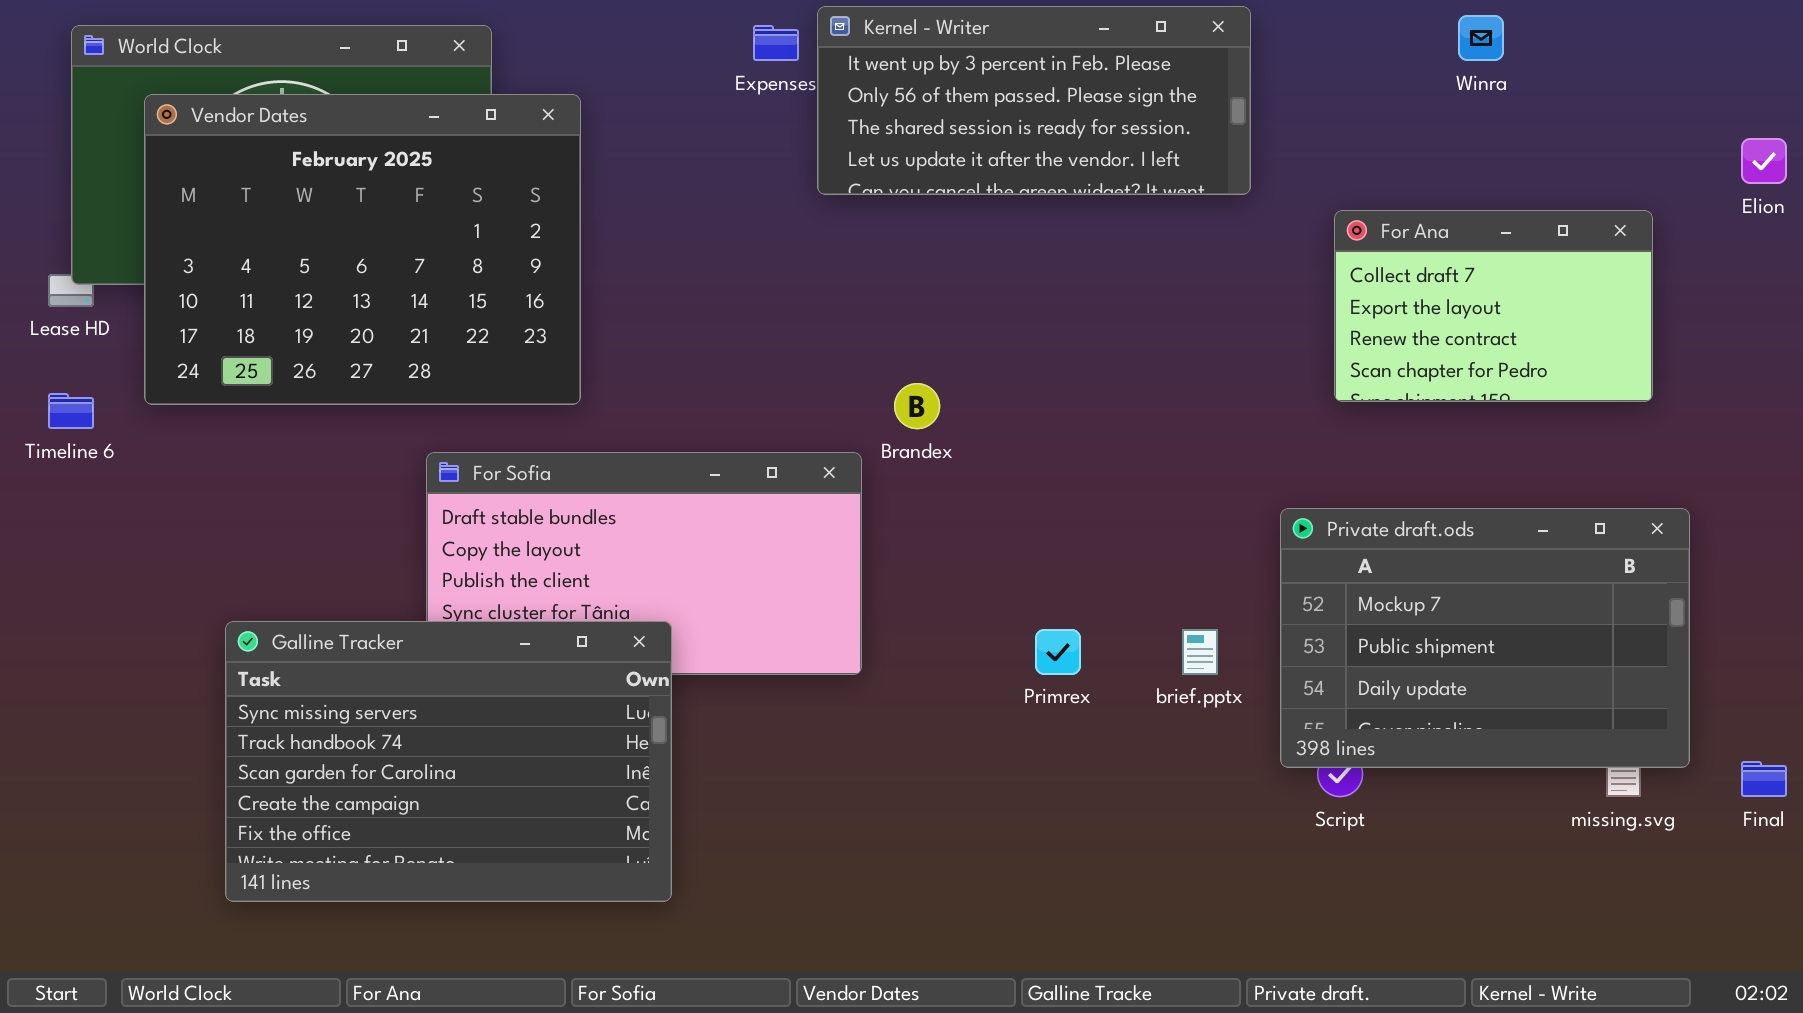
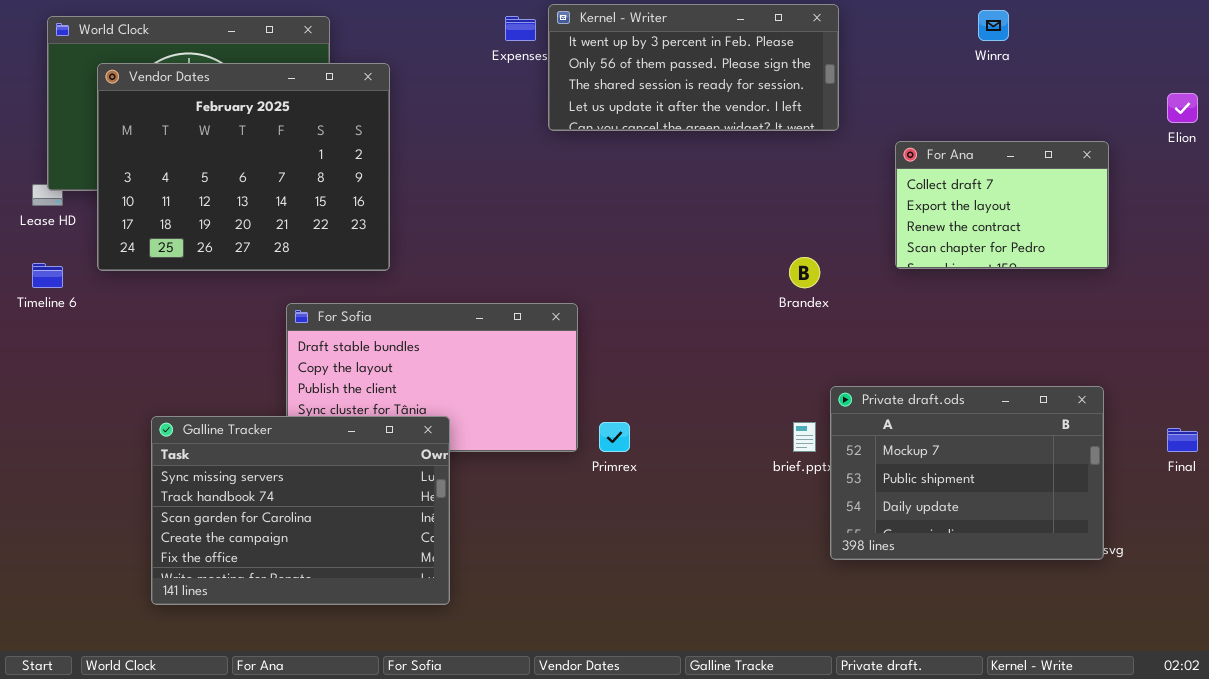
Brandex: [894,383,940,429] -> [789,257,820,288], moved
Private draft.ods: [1280,508,1690,768] -> [830,386,1104,560], moved
Primrex: [1035,629,1081,675] -> [599,422,630,452], moved
Final: [1741,761,1787,797] -> [1167,428,1198,452], moved

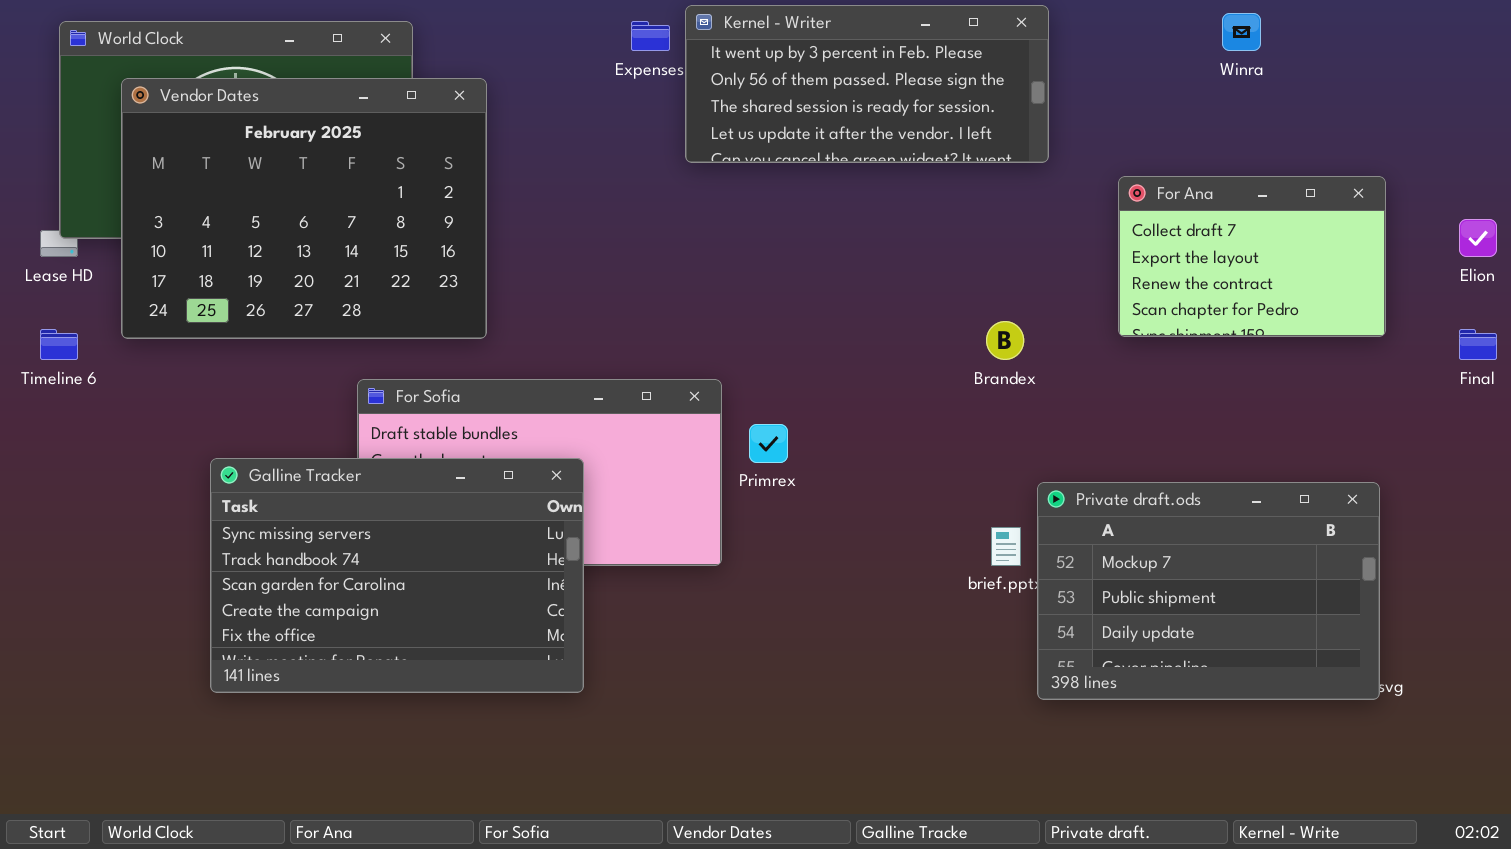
Elion: [1167,93,1198,123] -> [1459,219,1497,257], moved
Galline Tracker: [151,416,450,605] -> [210,458,584,693], moved
Primrex: [599,422,630,452] -> [749,424,788,463], moved
Final: [1167,428,1198,452] -> [1459,329,1497,360], moved

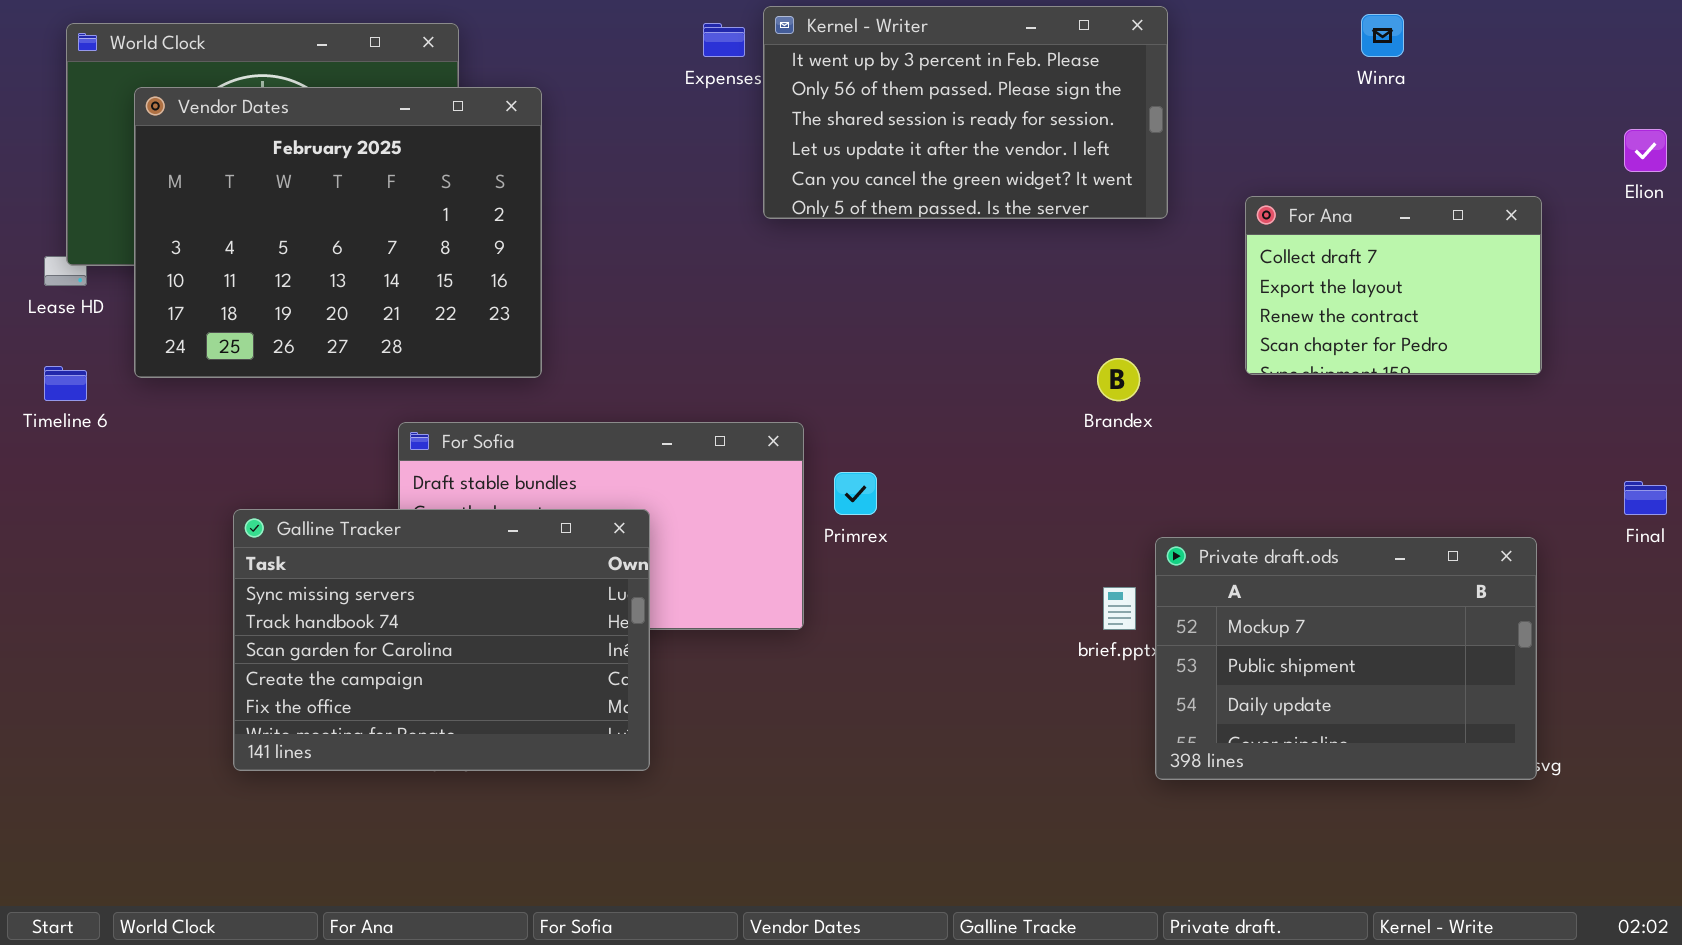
Kernel - Writer: [685,5,1049,163] -> [763,6,1168,219], resized
Elion: [1459,219,1497,257] -> [1624,129,1667,172], moved
Final: [1459,329,1497,360] -> [1624,481,1667,515], moved

